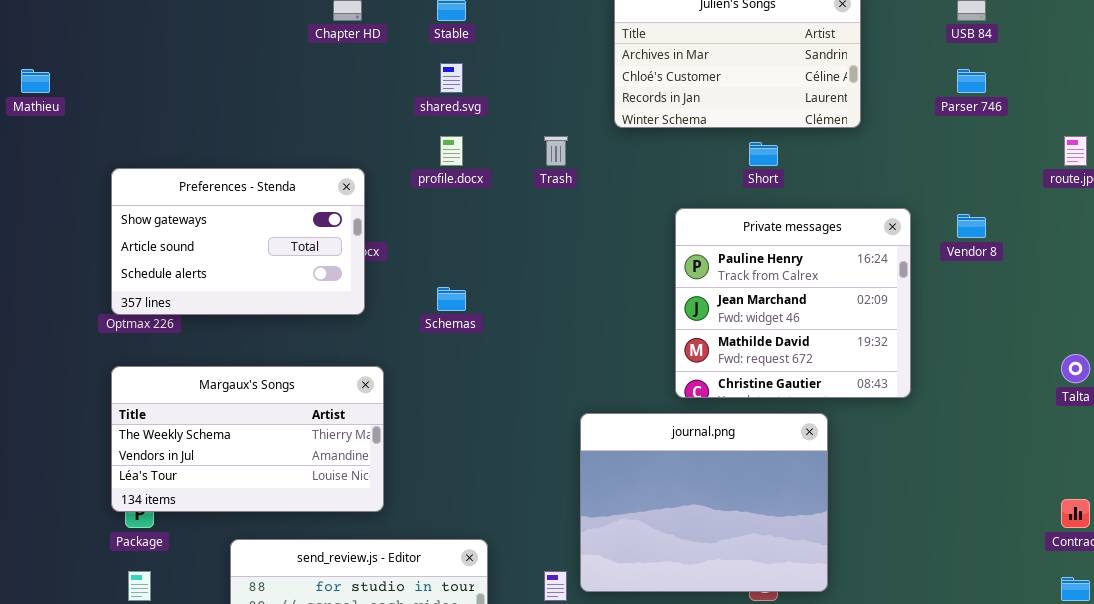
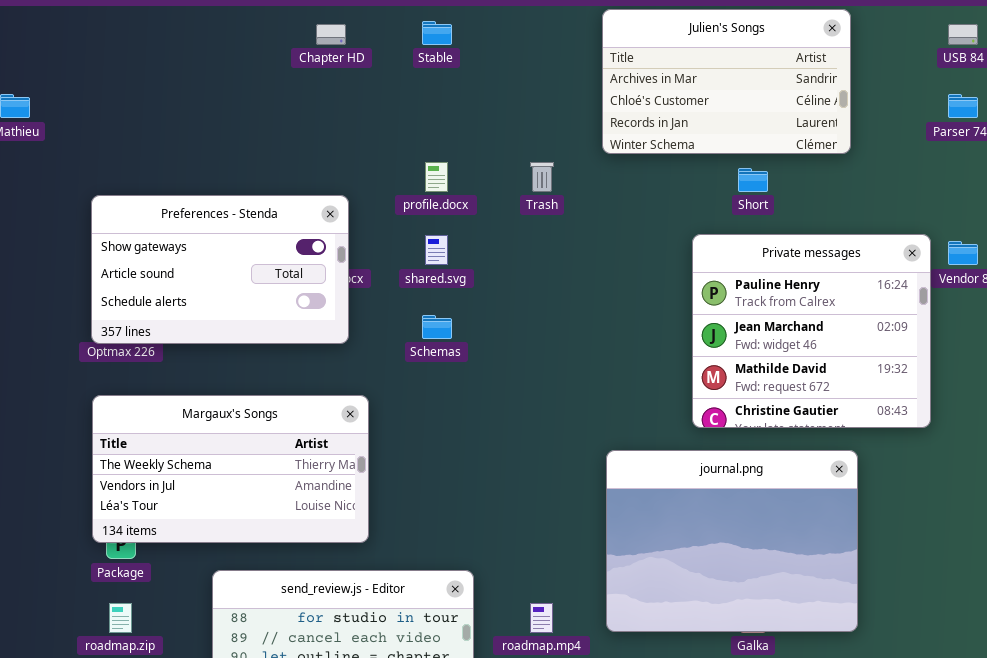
shared.svg: [440,63,463,93] -> [425,235,448,265], moved
Private messages: [675,208,911,398] -> [692,234,931,428], moved
journal.png: [580,413,828,592] -> [606,450,858,632], moved

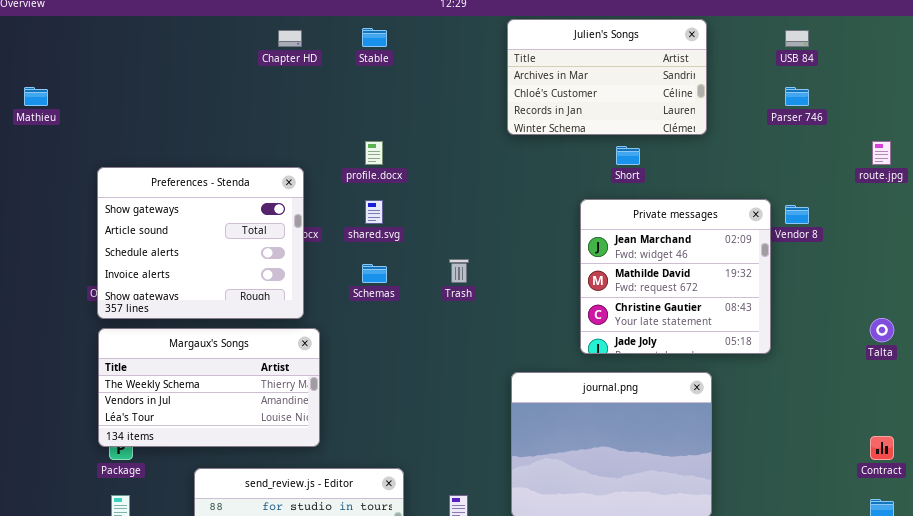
Trash: [530,162,554,192] -> [449,259,469,283], moved
Preferences - Stenda: [91,195,349,344] -> [97,167,304,319], resized
Private messages: [692,234,931,428] -> [580,199,771,354], scrolled down 1 row

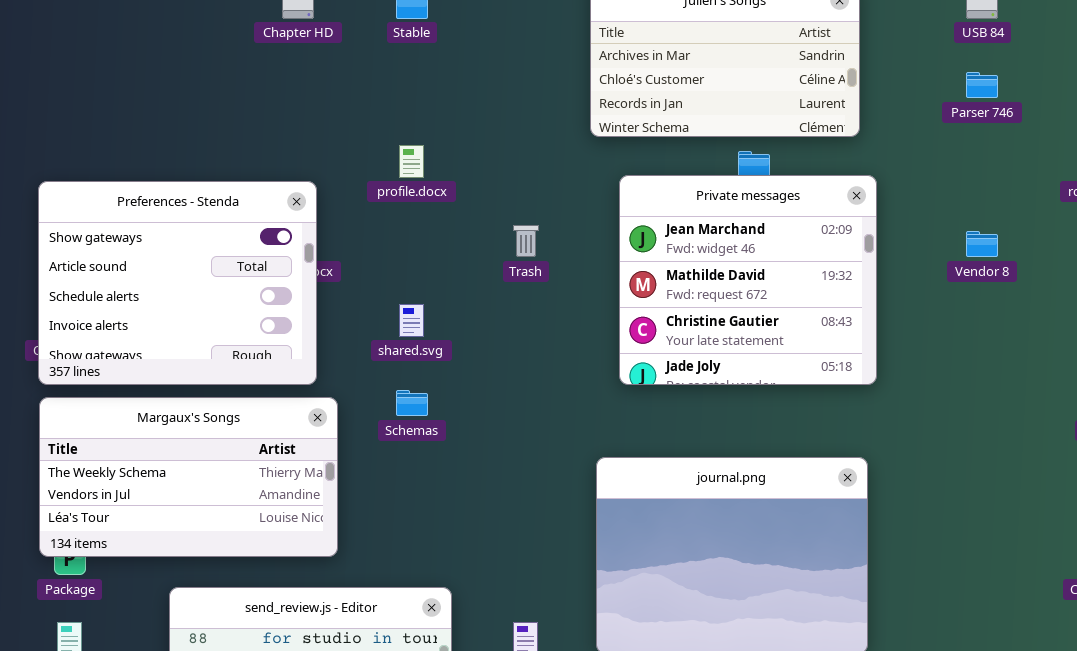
Private messages: [580,199,771,354] -> [619,175,877,385], moved
shared.svg: [365,200,383,224] -> [399,304,424,337], moved
Trash: [449,259,469,283] -> [513,225,539,257], moved
Schemas: [362,264,387,283] -> [396,390,428,416], moved

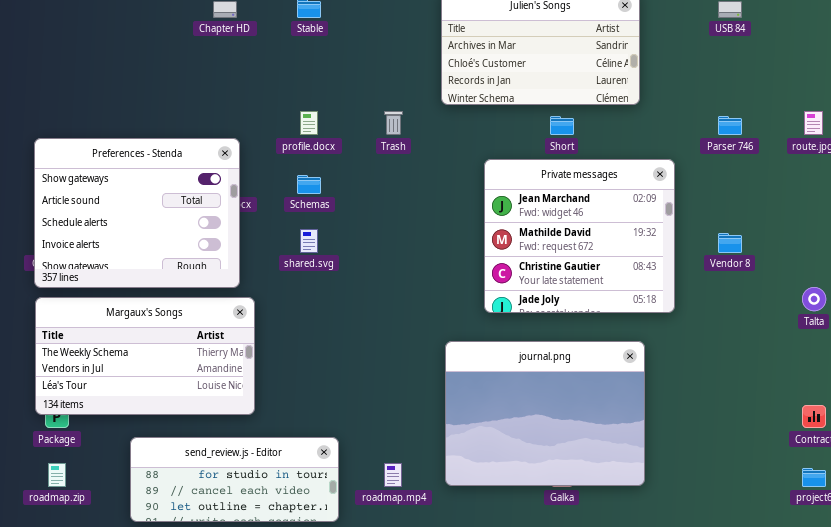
Parser 746: [966,72,998,98] -> [718,116,742,135], moved
Private messages: [619,175,877,385] -> [484,159,675,313], moved
Trash: [513,225,539,257] -> [384,111,403,135], moved
Vendor 8: [966,231,998,257] -> [718,233,742,253], moved
Schemas: [396,390,428,416] -> [297,175,321,194], moved

